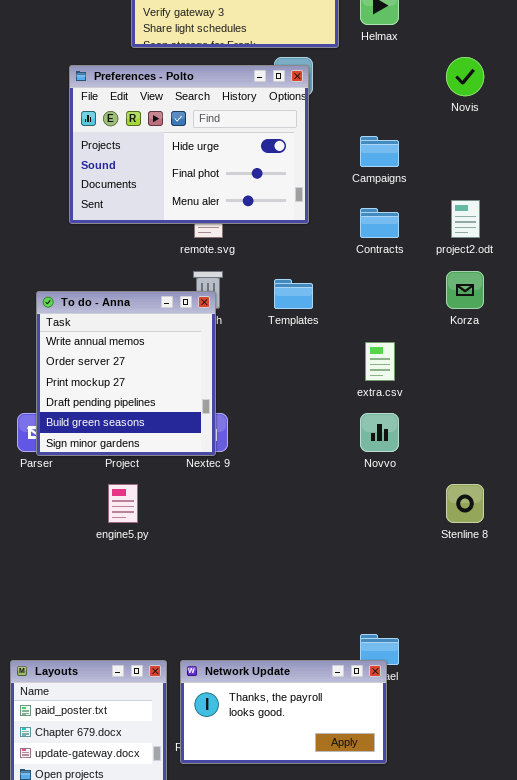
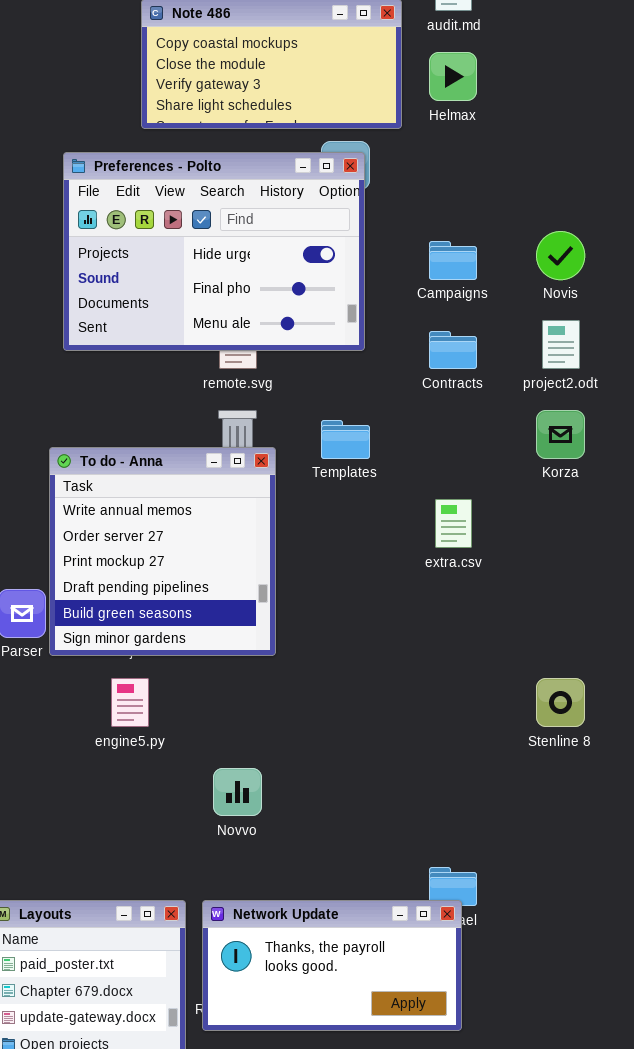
Novis: [446,57,484,96] -> [536,231,585,280], moved
To do - Anna: [36,291,216,456] -> [49,447,276,656], moved
Novvo: [360,413,399,452] -> [213,768,262,816], moved

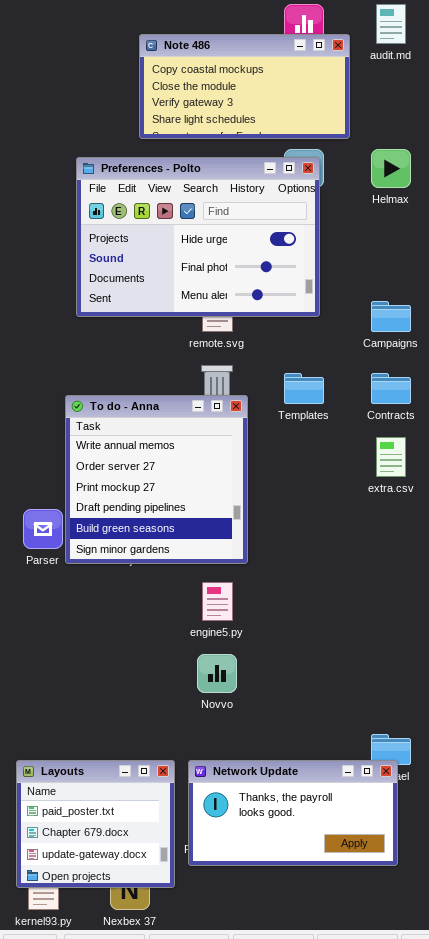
Helmax: [429,52,477,101] -> [371,149,411,188], moved
Campaigns: [429,241,477,280] -> [371,301,411,332], moved
Contracts: [429,331,477,369] -> [371,373,411,404], moved
engine5.py: [111,678,149,727] -> [202,582,233,621], moved

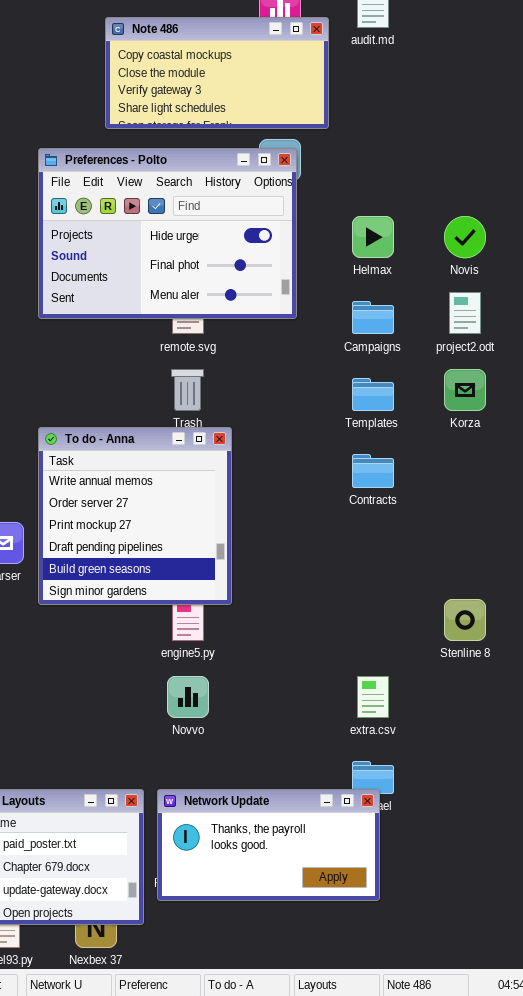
Helmax: [371,149,411,188] -> [352,216,394,258], moved
Templates: [284,373,324,404] -> [352,378,394,411], moved
Contracts: [371,373,411,404] -> [352,454,394,488], moved
To do - Anna: [65,395,248,564] -> [38,427,232,605], moved
extra.csv: [376,437,406,477] -> [357,676,389,718], moved

